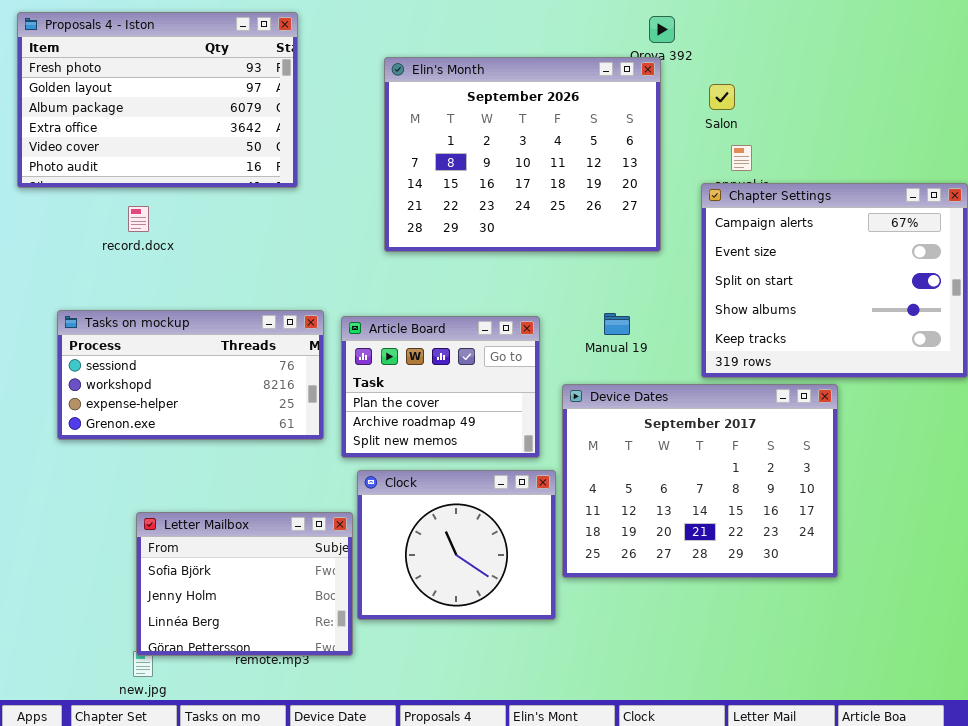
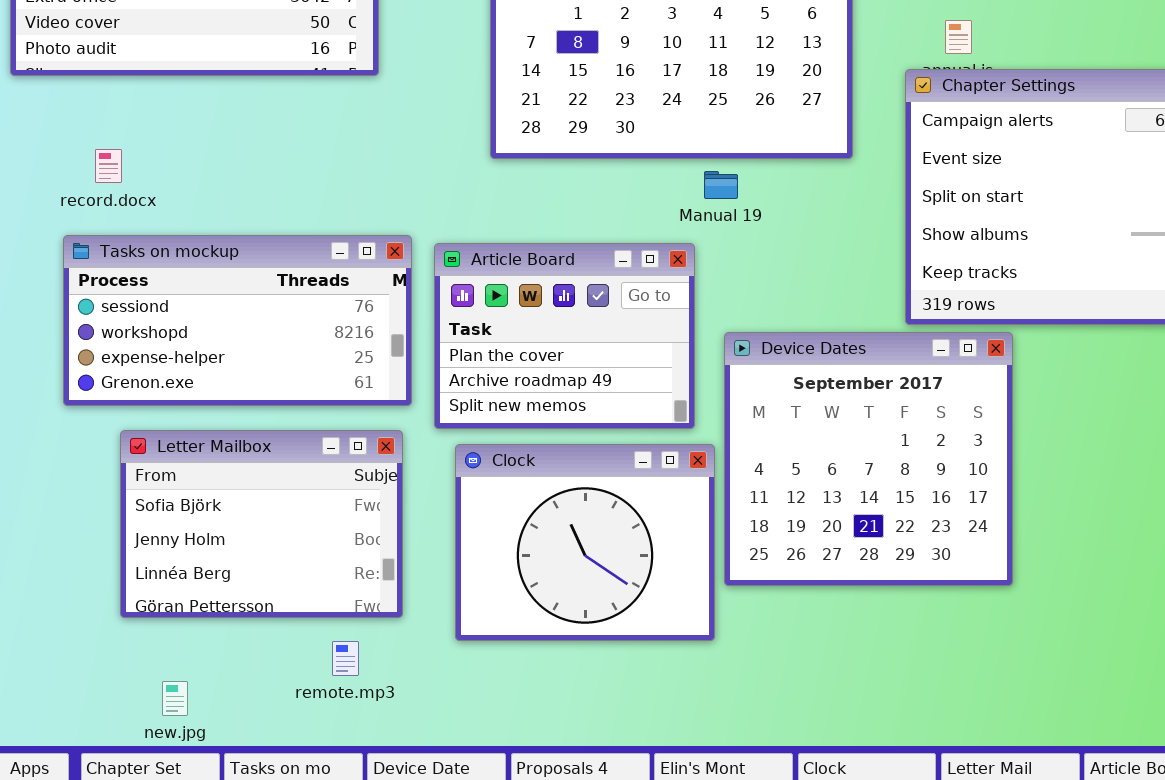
record.docx: [128,206,149,232] -> [95,149,122,183], moved
Manual 19: [604,313,630,335] -> [704,171,738,199], moved
Device Dates: [562,384,838,578] -> [724,332,1013,586], resized
Letter Mailbox: [136,512,353,656] -> [120,430,403,618], moved

